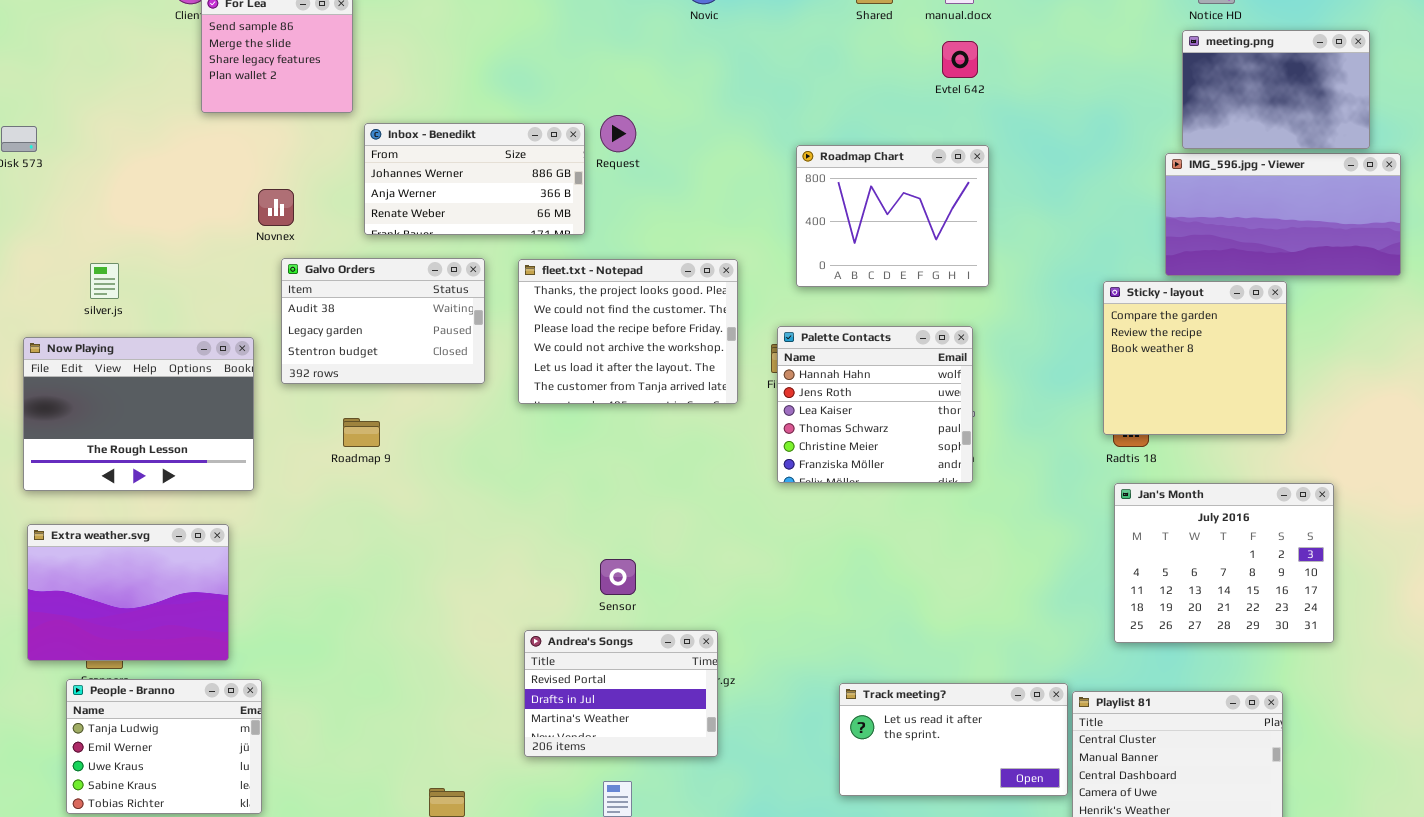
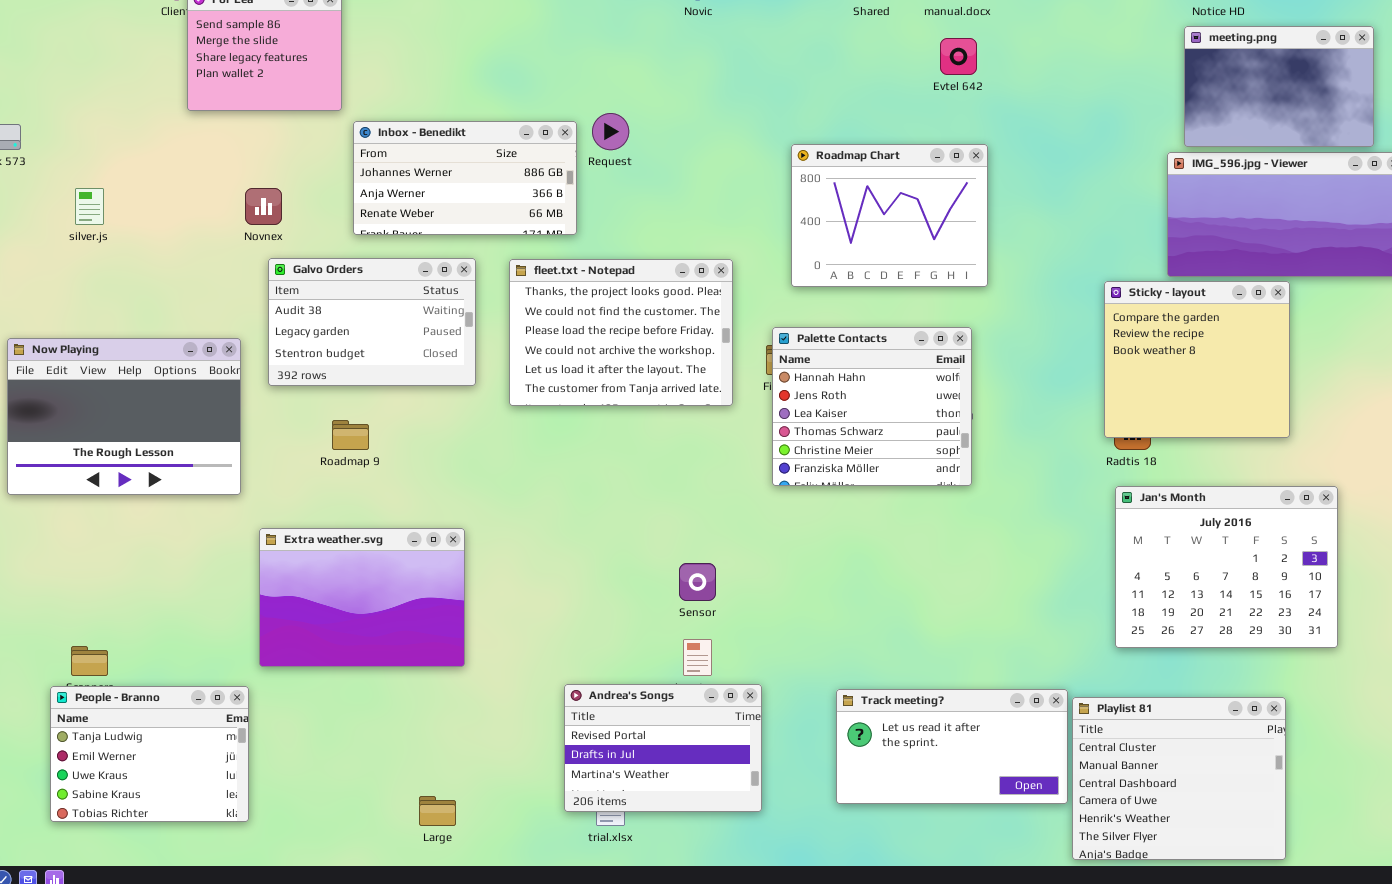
silver.js: [90,263,119,299] -> [75,188,104,225], moved
Extra weather.svg: [27,524,229,661] -> [259,528,465,667], moved
Sensor: [600,559,636,595] -> [679,563,716,601], moved
Andrea's Songs: [524,630,718,757] -> [564,684,762,812], moved

